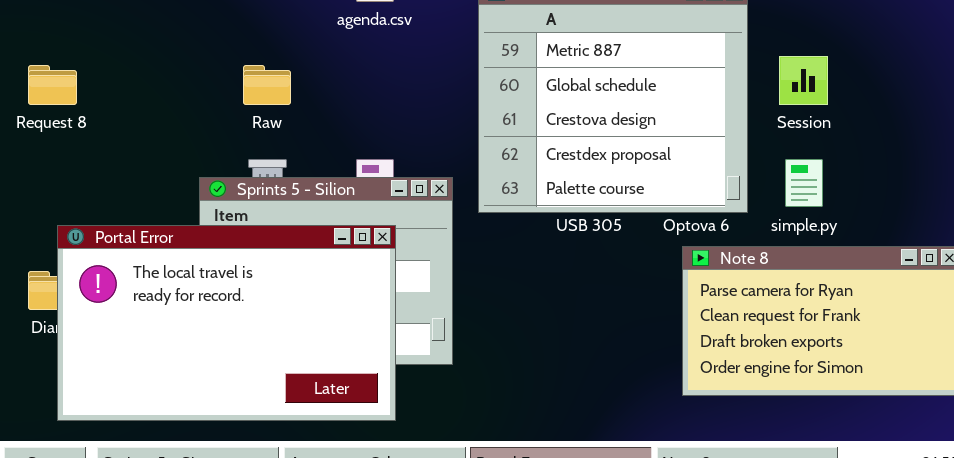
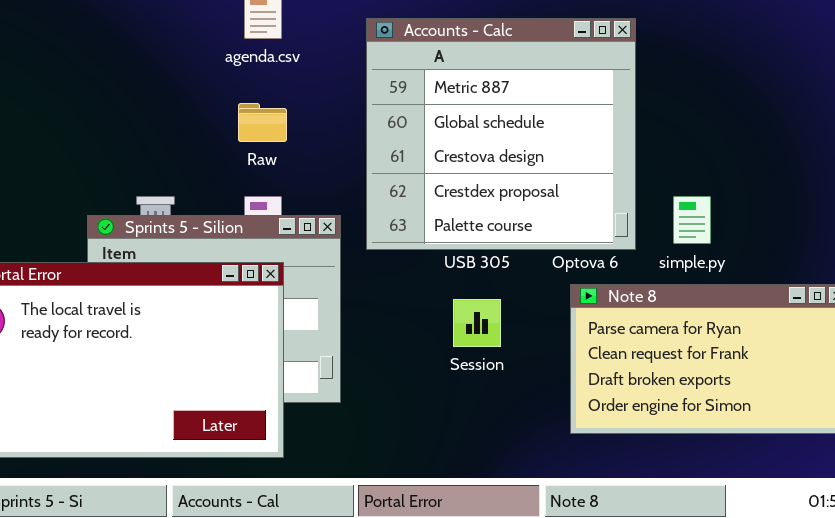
Session: [779,56,828,105] -> [453,299,501,347], moved
Raw: [243,65,291,105] -> [238,103,287,142], moved

